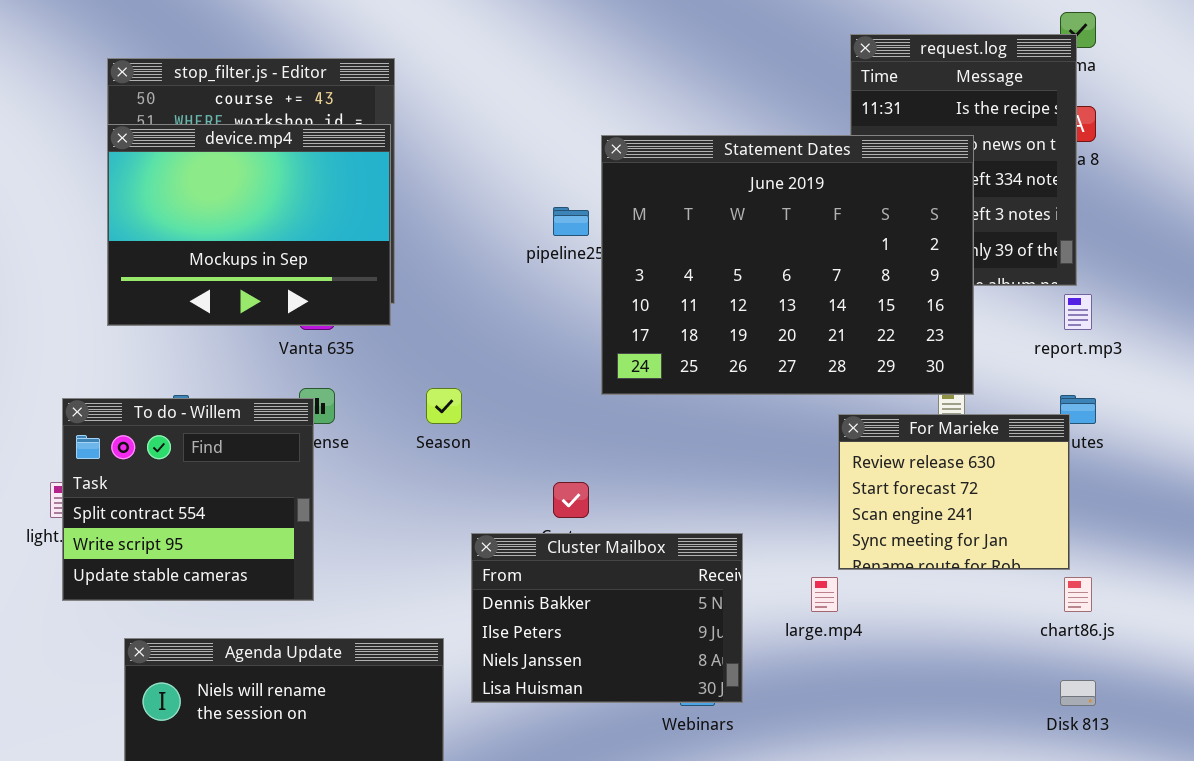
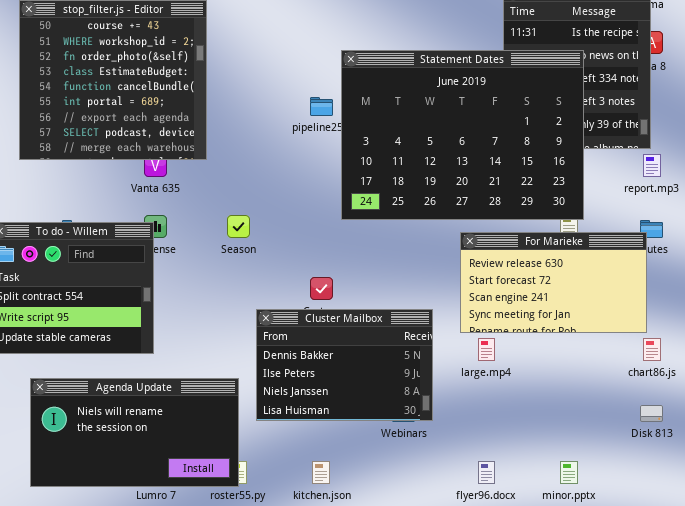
device.mp4: [107,124,391,326] -> none, closed
For Marieke: [838,414,1070,570] -> [460,232,647,333], resized

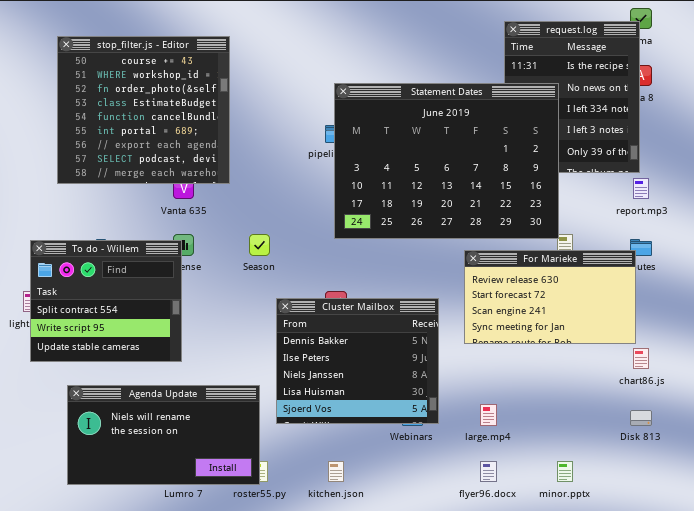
Statement Dates: [341,50,584,220] -> [334,83,559,239], moved
Cluster Mailbox: [256,309,433,421] -> [276,298,439,424], resized
large.mp4: [478,338,495,361] -> [480,404,497,426], moved

